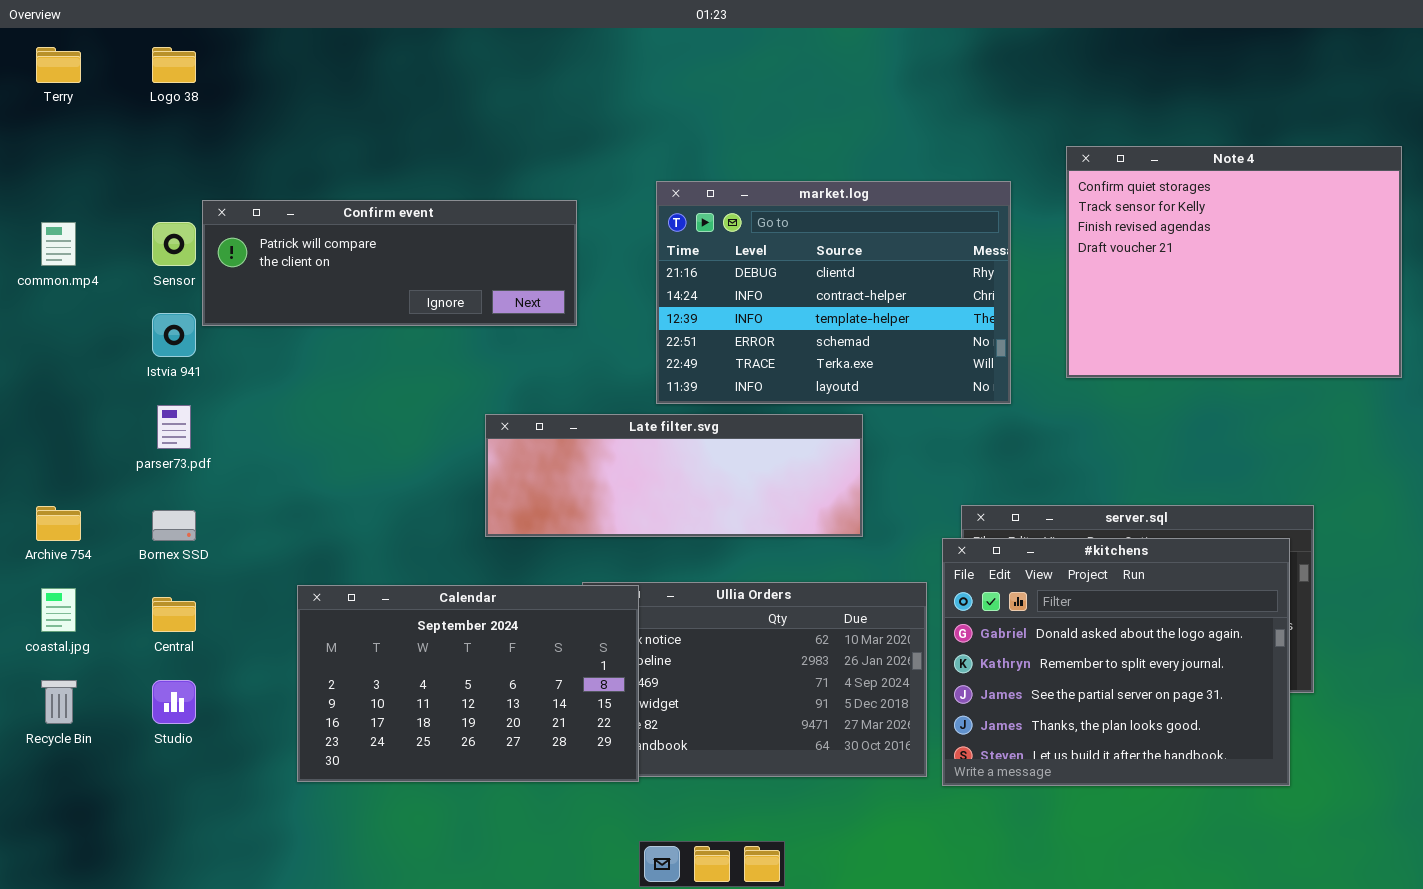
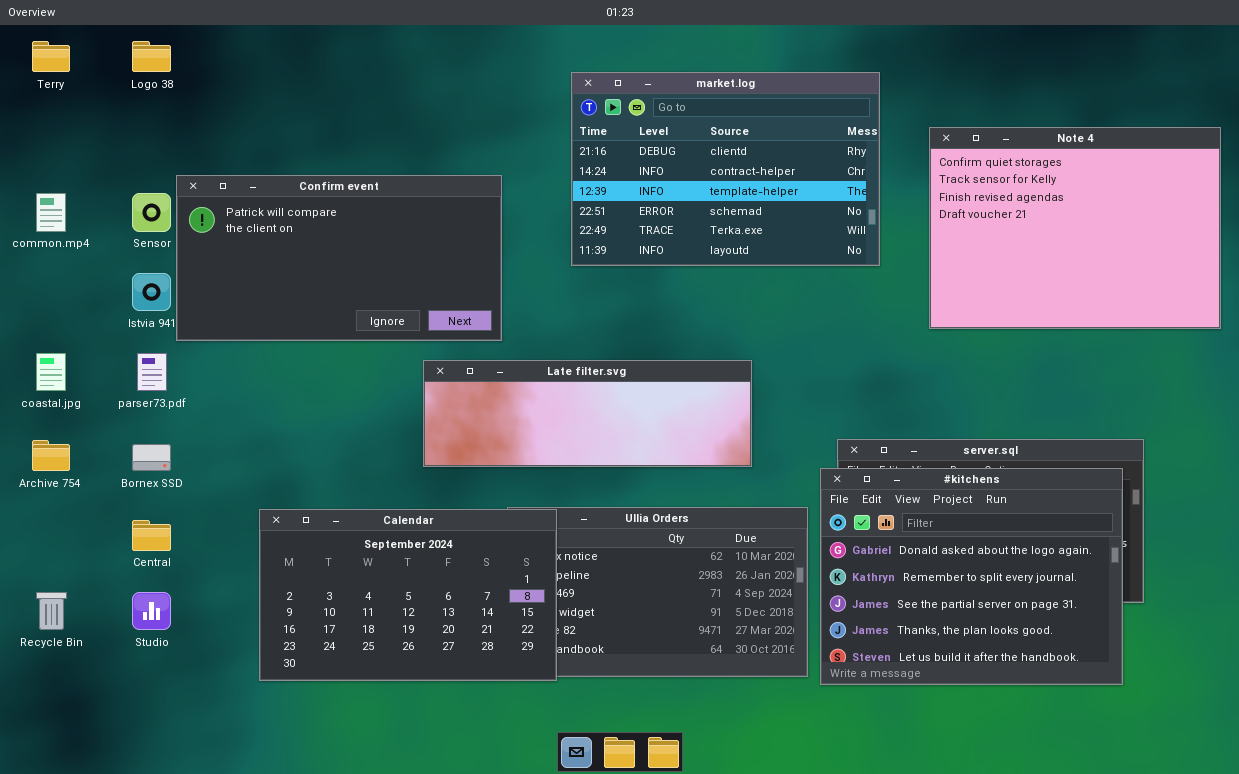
market.log: [656,181,1011,404] -> [571,72,880,266], moved
Confirm event: [202,200,577,326] -> [176,175,502,341], resized
coastal.jpg: [41,588,76,632] -> [36,353,66,391], moved

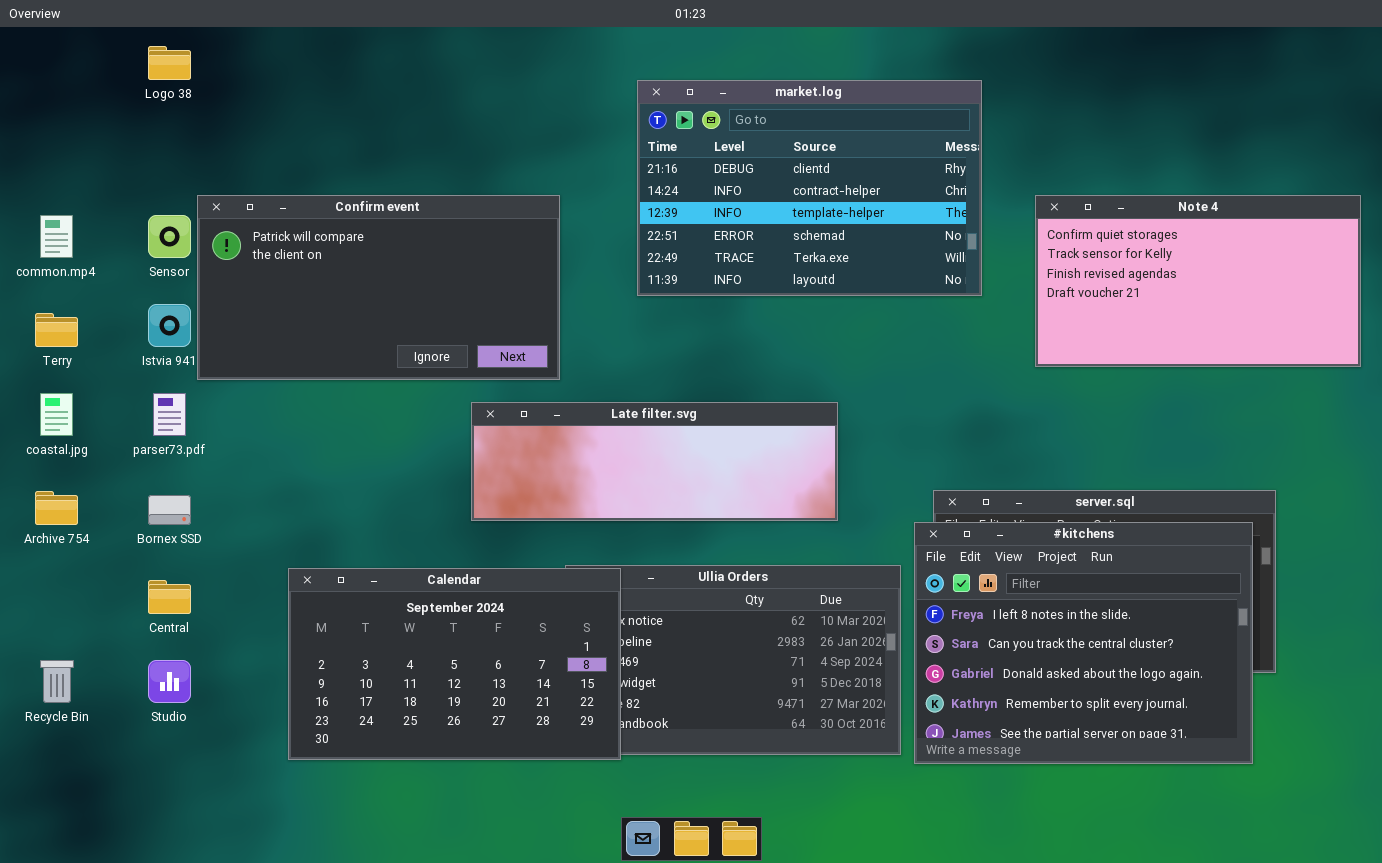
Terry: [32,41,70,72] -> [35,313,78,347], moved
Note 4: [929,127,1221,329] -> [1035,195,1361,367], resized
#kitchens: [820,468,1123,685] -> [914,522,1253,764], scrolled up 2 rows

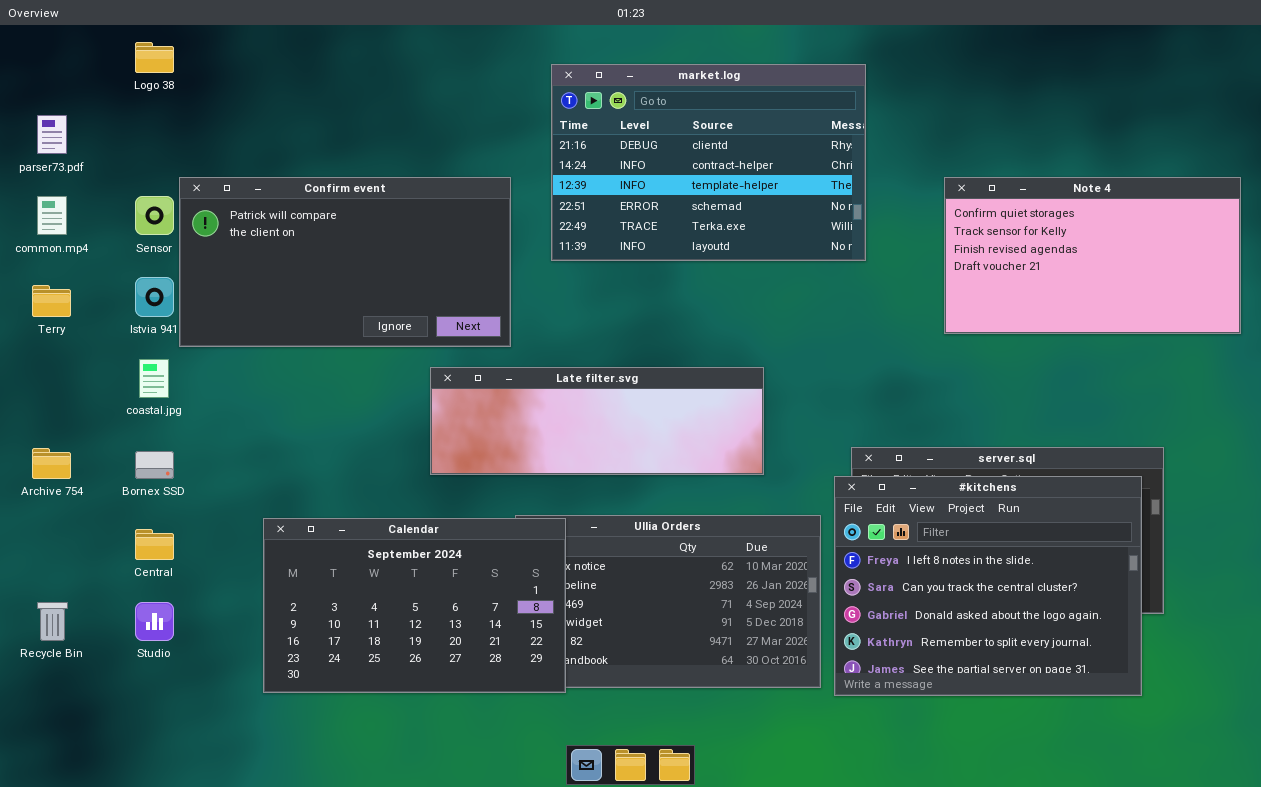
market.log: [637,80,982,296] -> [551,64,866,261], moved
coastal.jpg: [40,393,73,436] -> [139,359,169,398], moved
parser73.pdf: [153,393,186,436] -> [37,115,67,154], moved

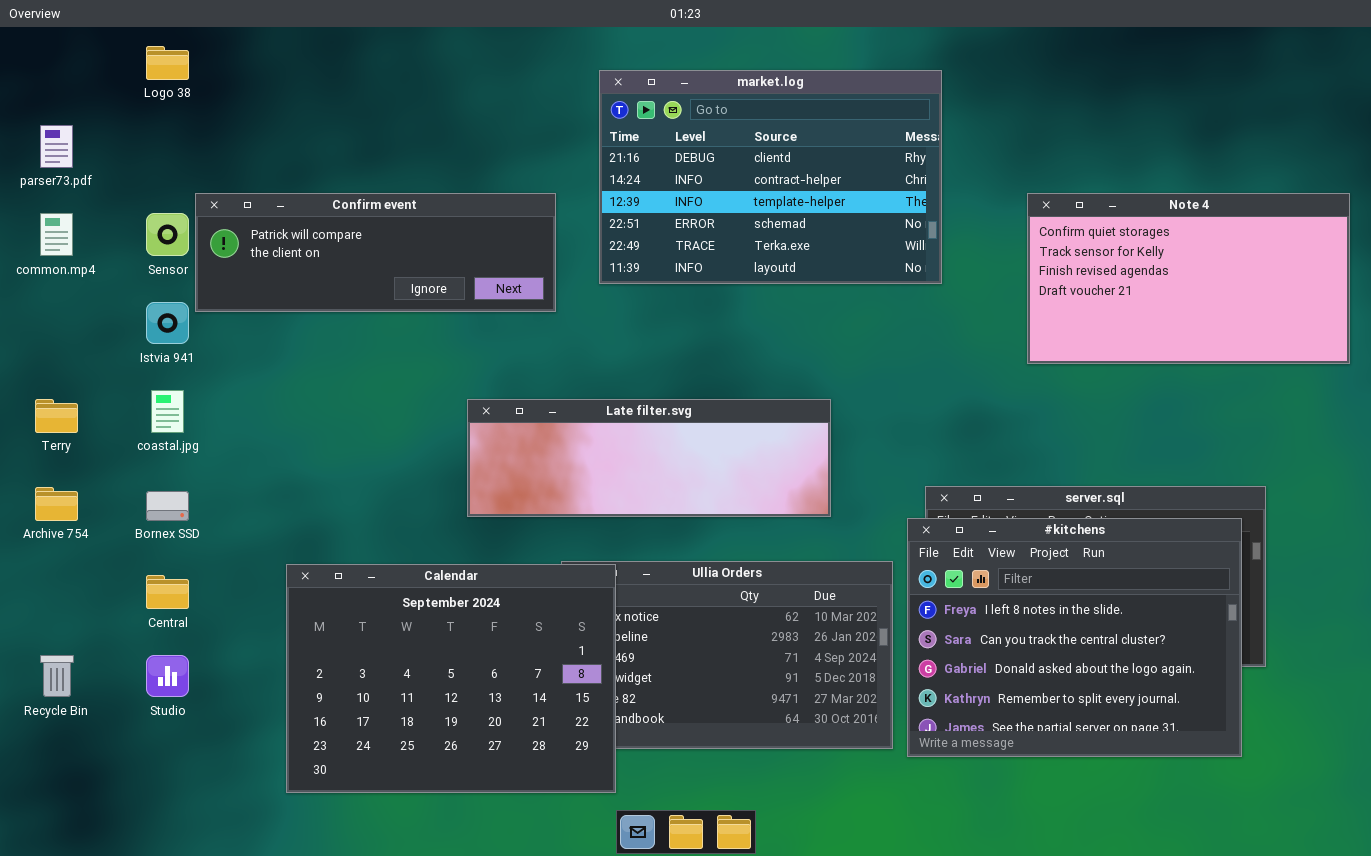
Confirm event: [179,177,511,347] -> [195,193,556,312], resized
Terry: [32,285,71,317] -> [35,399,78,433], moved
Calendar: [263,518,566,693] -> [286,564,616,793], resized

